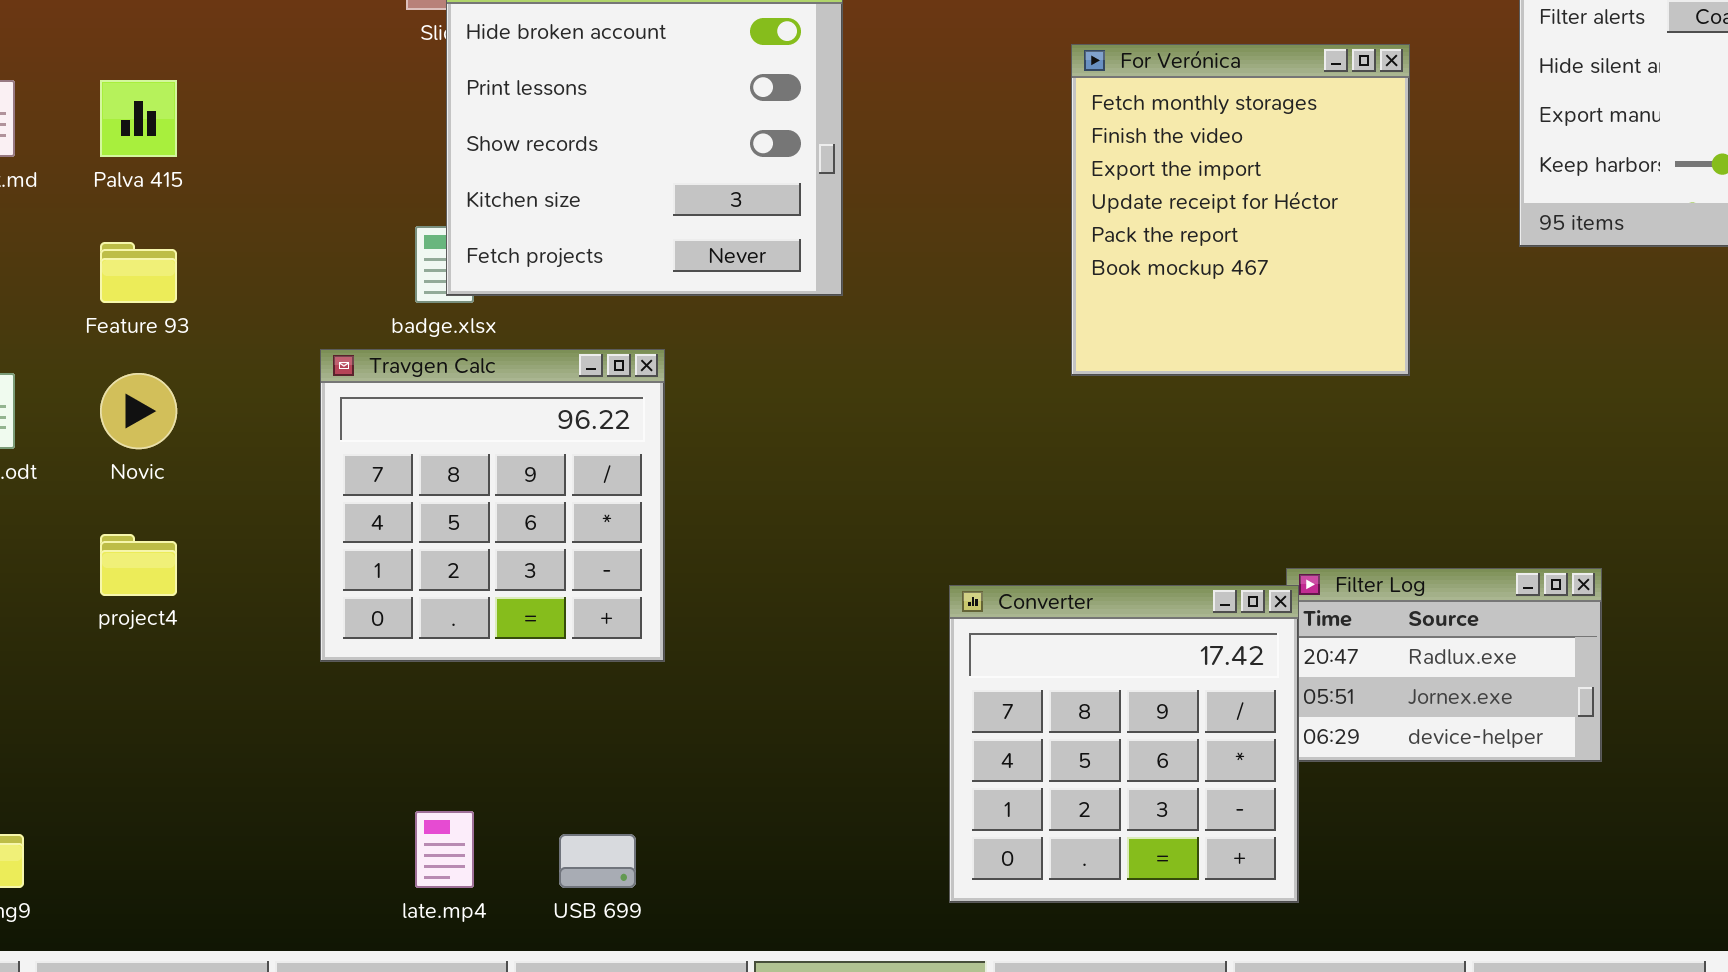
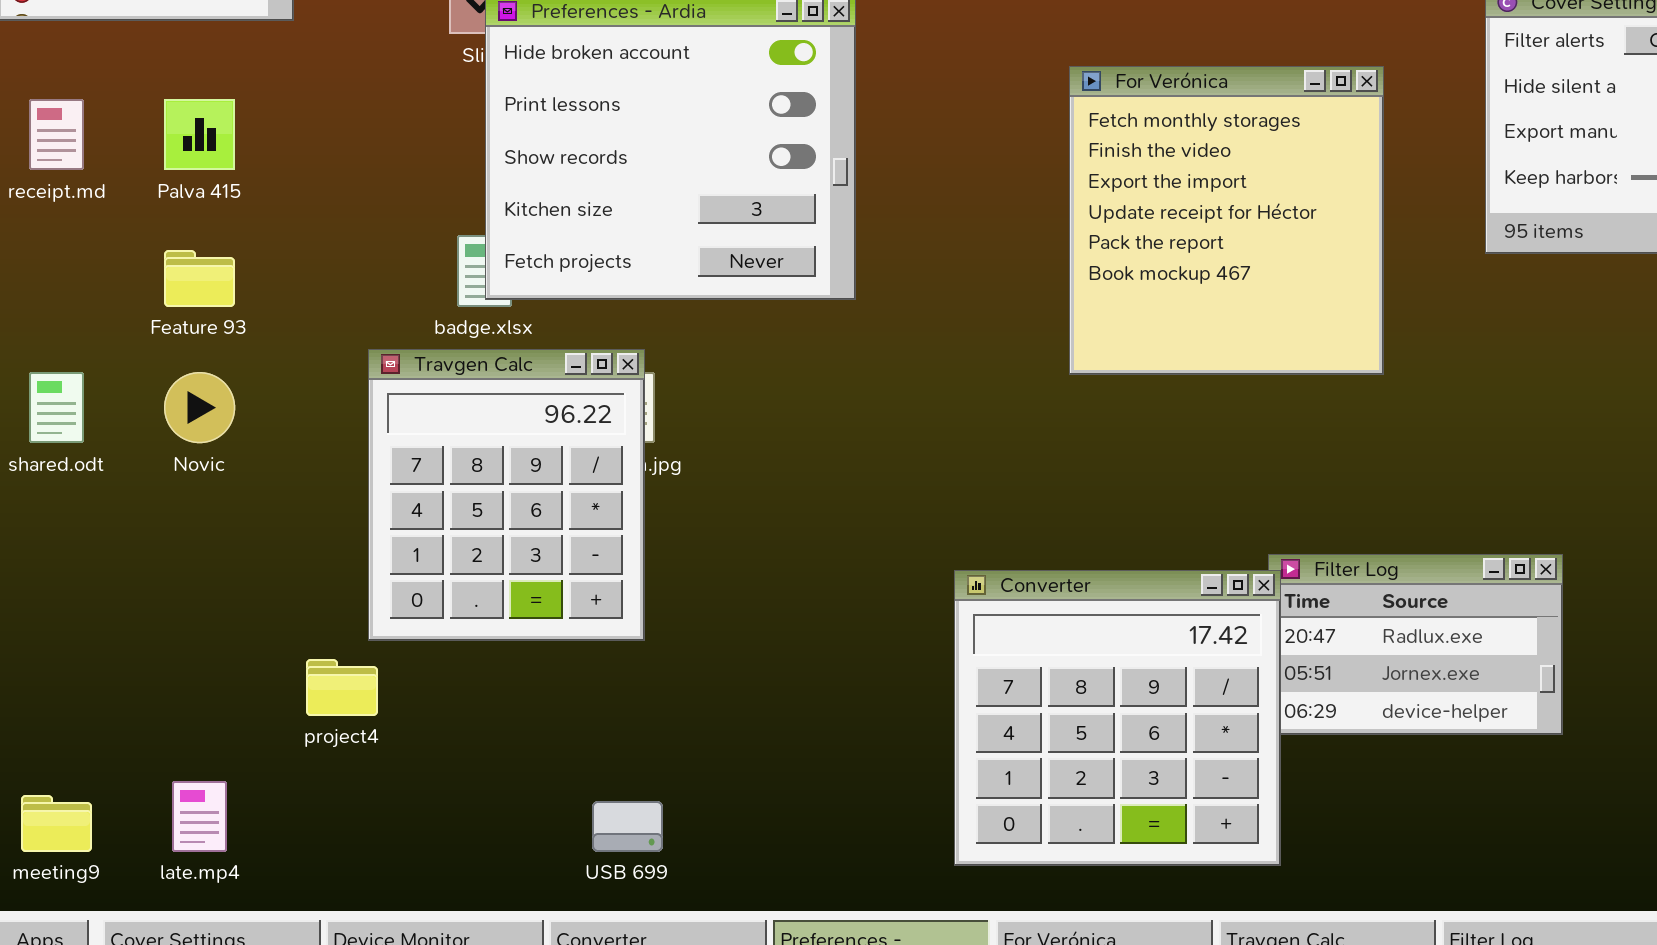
Travgen Calc: [320,349,665,662] -> [368,349,645,641], resized
project4: [100,534,177,596] -> [306,659,378,716], moved
late.mp4: [415,811,474,888] -> [172,781,227,852], moved

